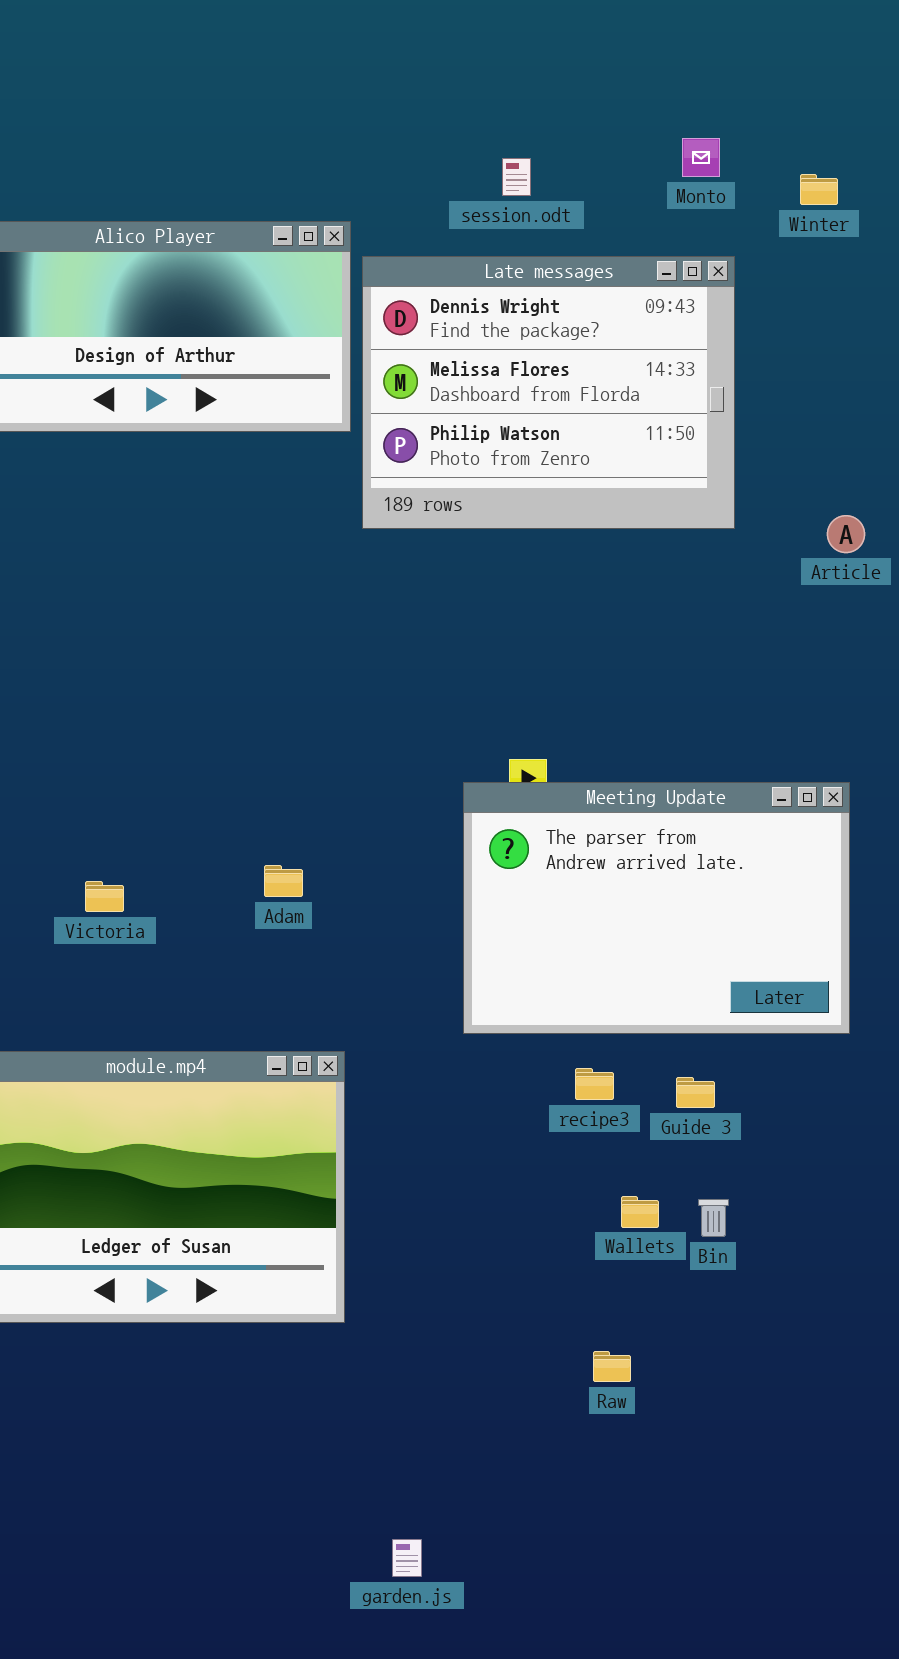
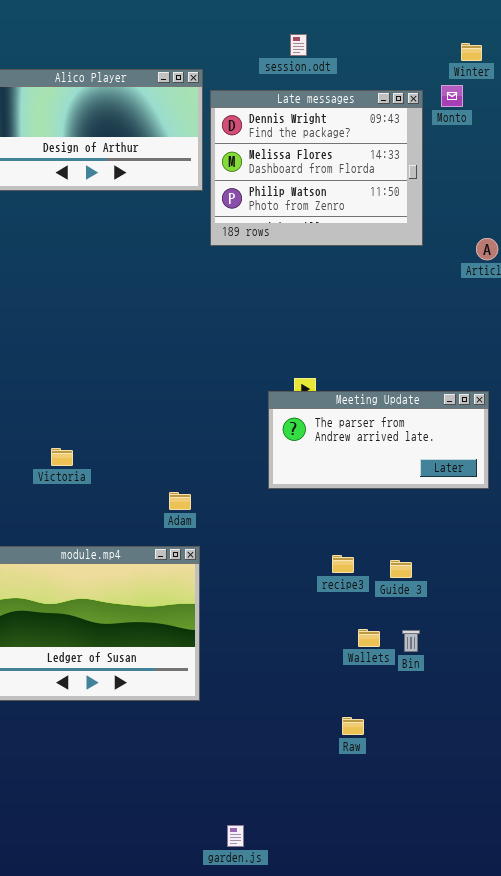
Monto: [682,138,720,177] -> [441,85,463,107], moved
Meeting Update: [463,782,850,1034] -> [268,391,489,489], resized
Adam: [264,865,303,897] -> [169,492,191,510], moved

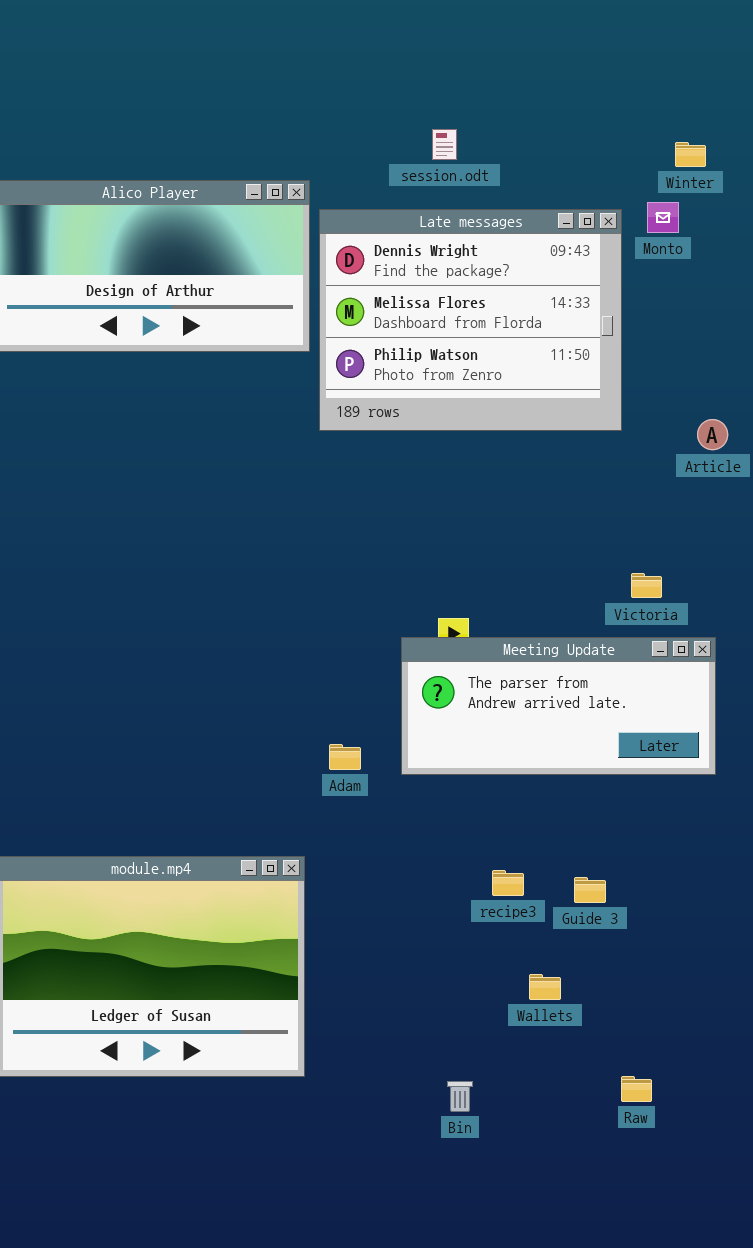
Victoria: [51,448,73,466] -> [631,573,662,598], moved
Adam: [169,492,191,510] -> [329,744,361,770], moved
Bin: [402,630,420,652] -> [447,1081,473,1112], moved
Raw: [342,717,364,735] -> [621,1076,652,1102], moved

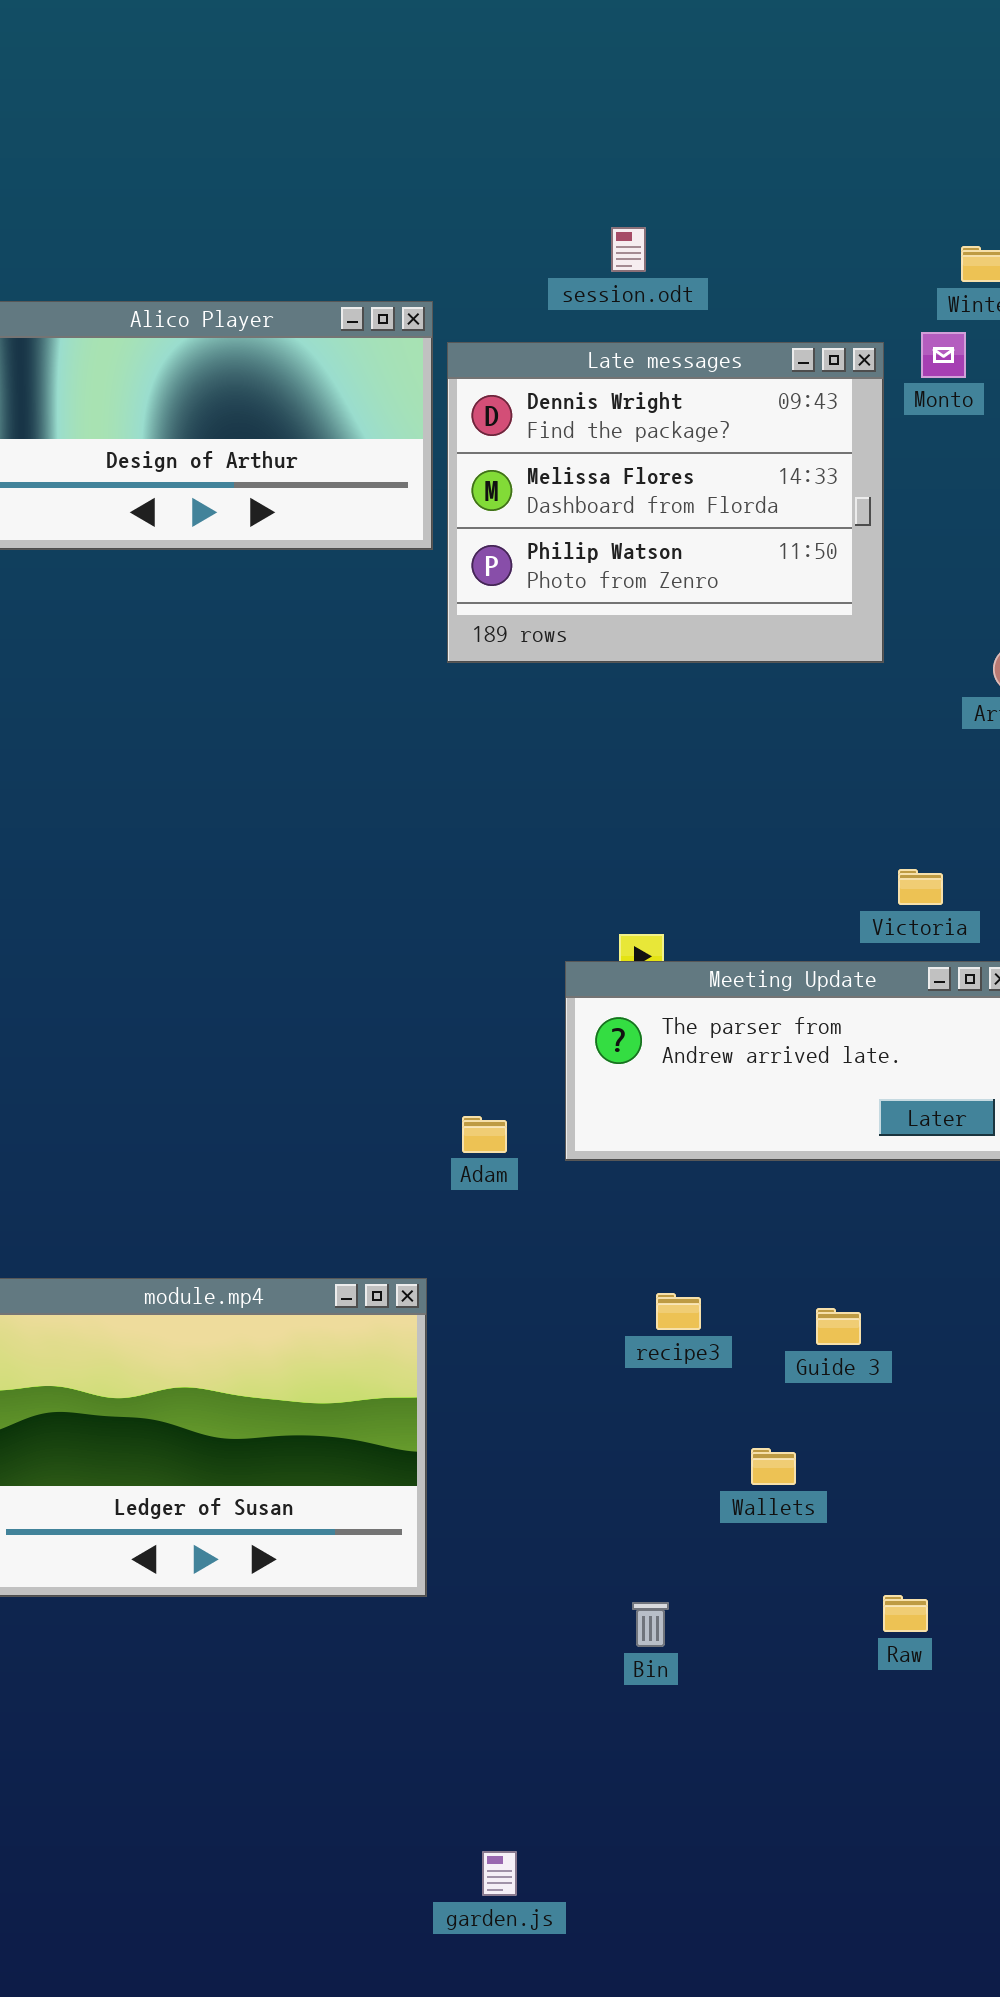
recipe3: [492,870,524,896] -> [656,1293,701,1330], moved

